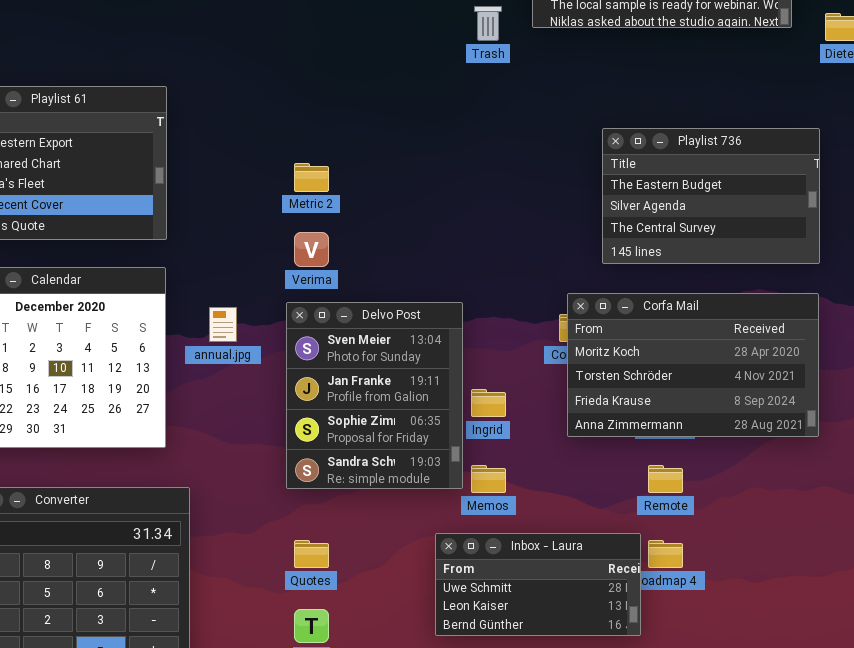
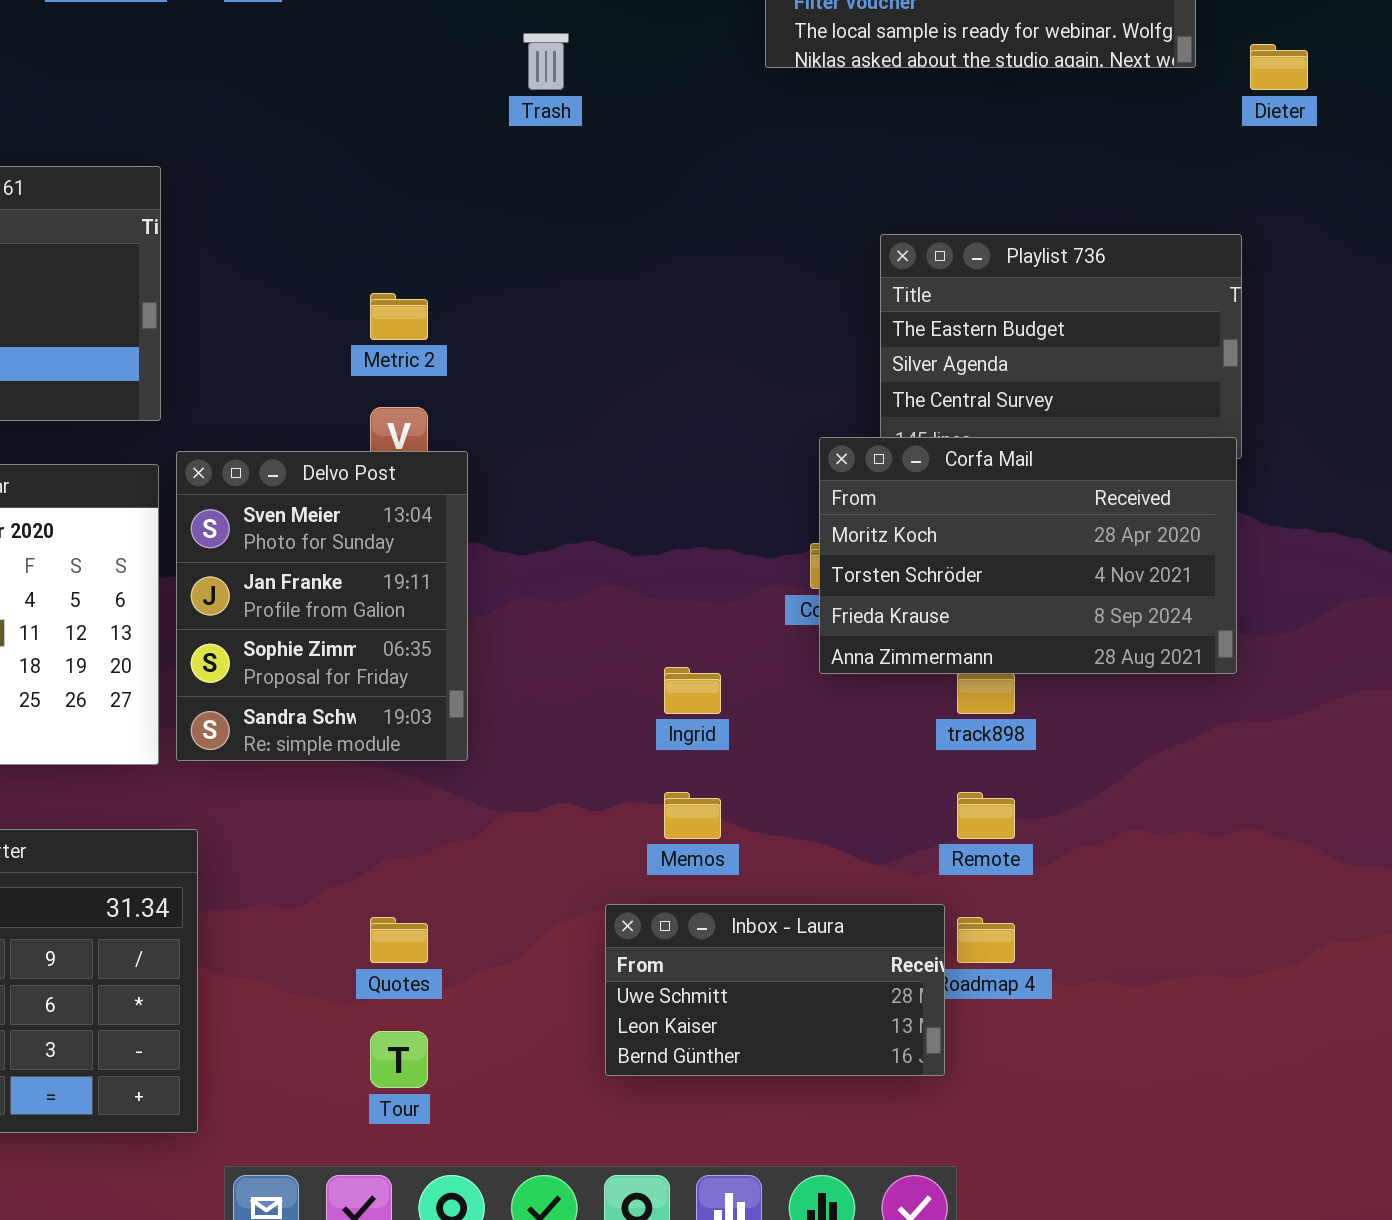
Trash: [474,6,502,41] -> [523,33,569,90], moved
Corfa Mail: [567,293,819,437] -> [819,437,1237,674], moved
Delvo Post: [286,302,463,489] -> [176,451,468,761], moved

